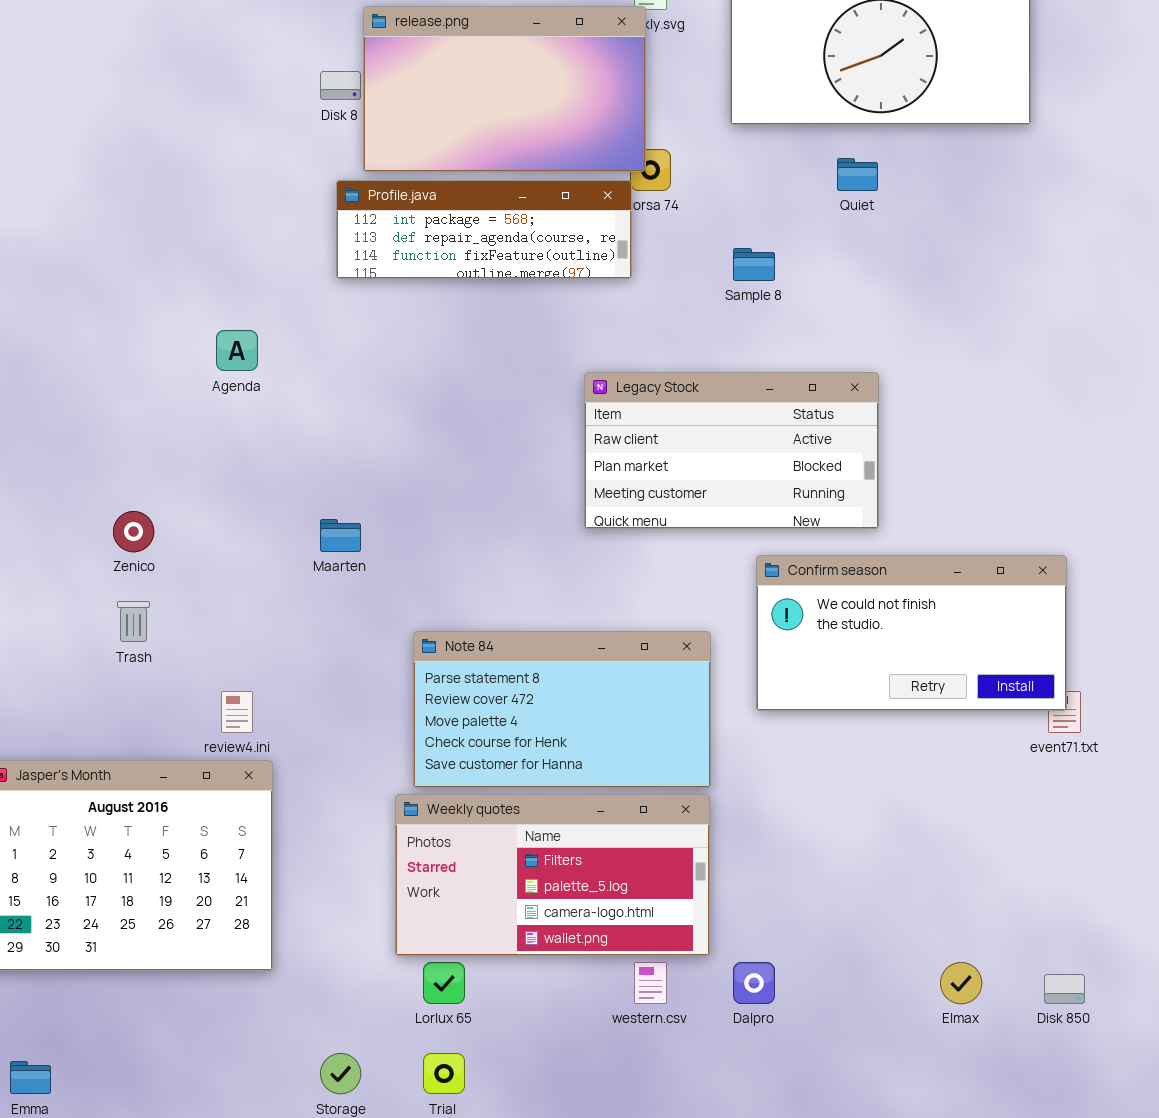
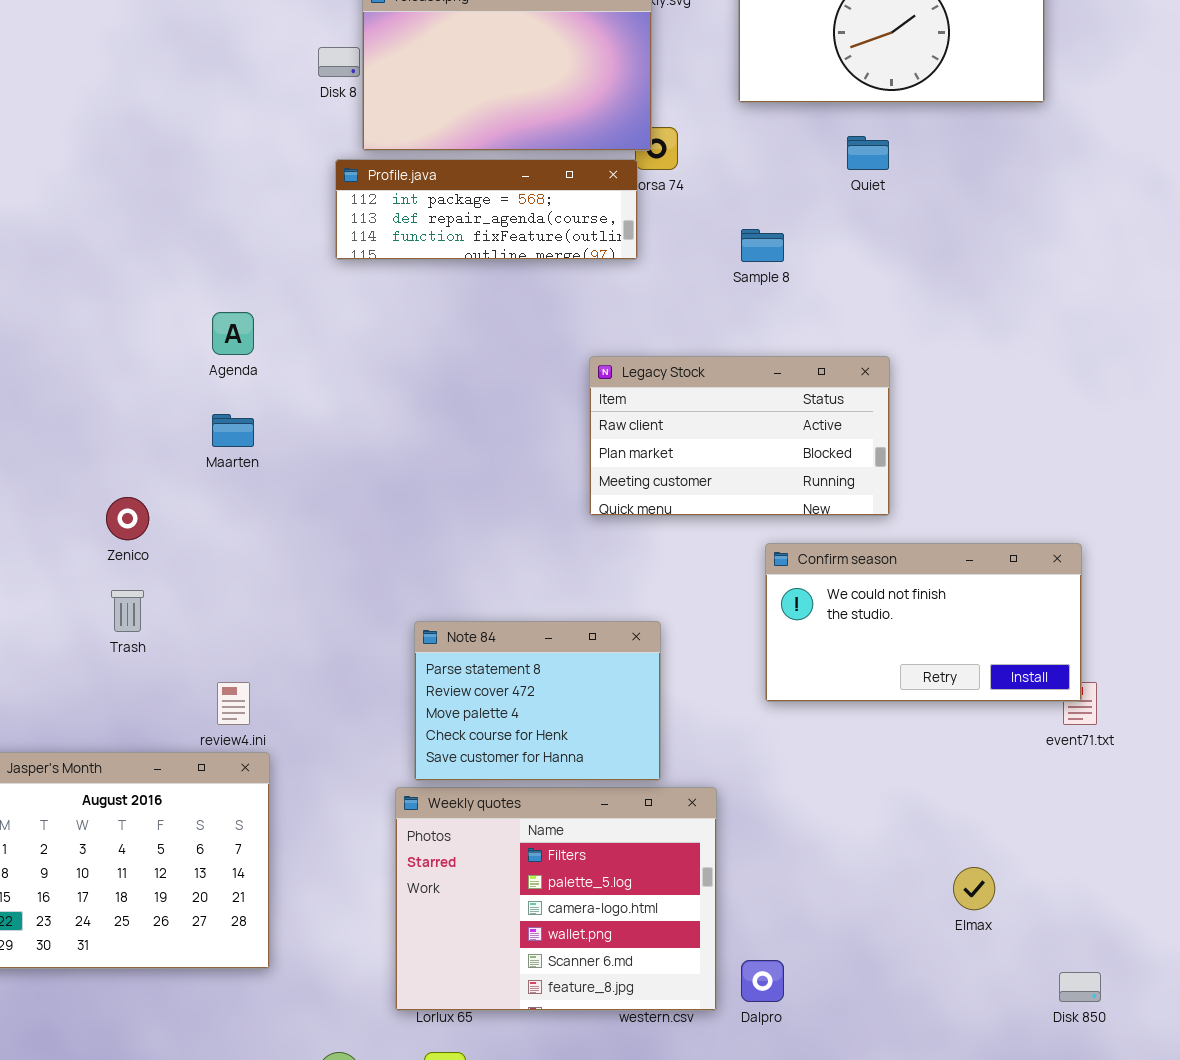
Maarten: [320,519,361,552] -> [212,414,254,447], moved
Note 84: [413,631,711,788] -> [414,621,661,781], resized
Weekly quotes: [395,794,710,956] -> [395,787,717,1011], resized
Elmax: [940,962,982,1004] -> [953,867,995,910], moved

